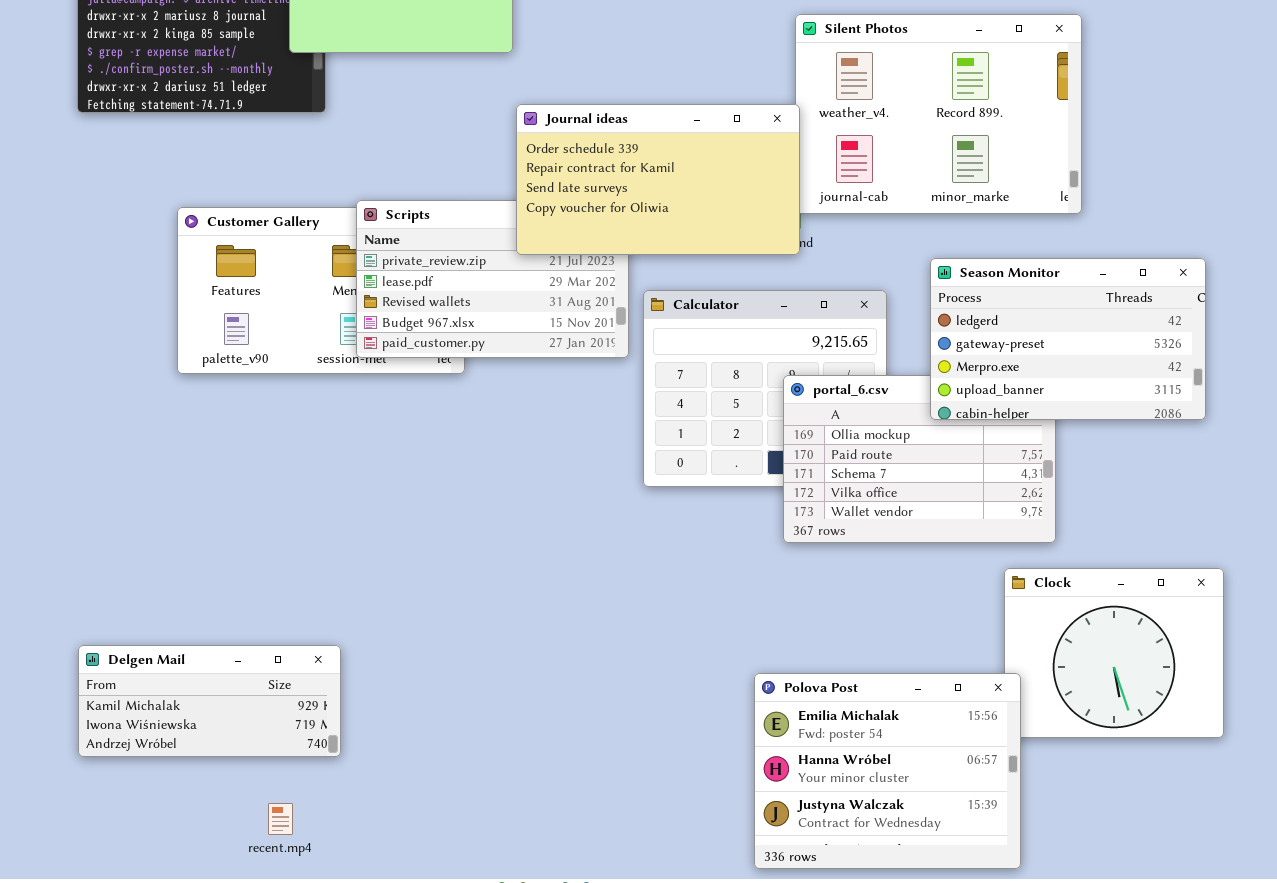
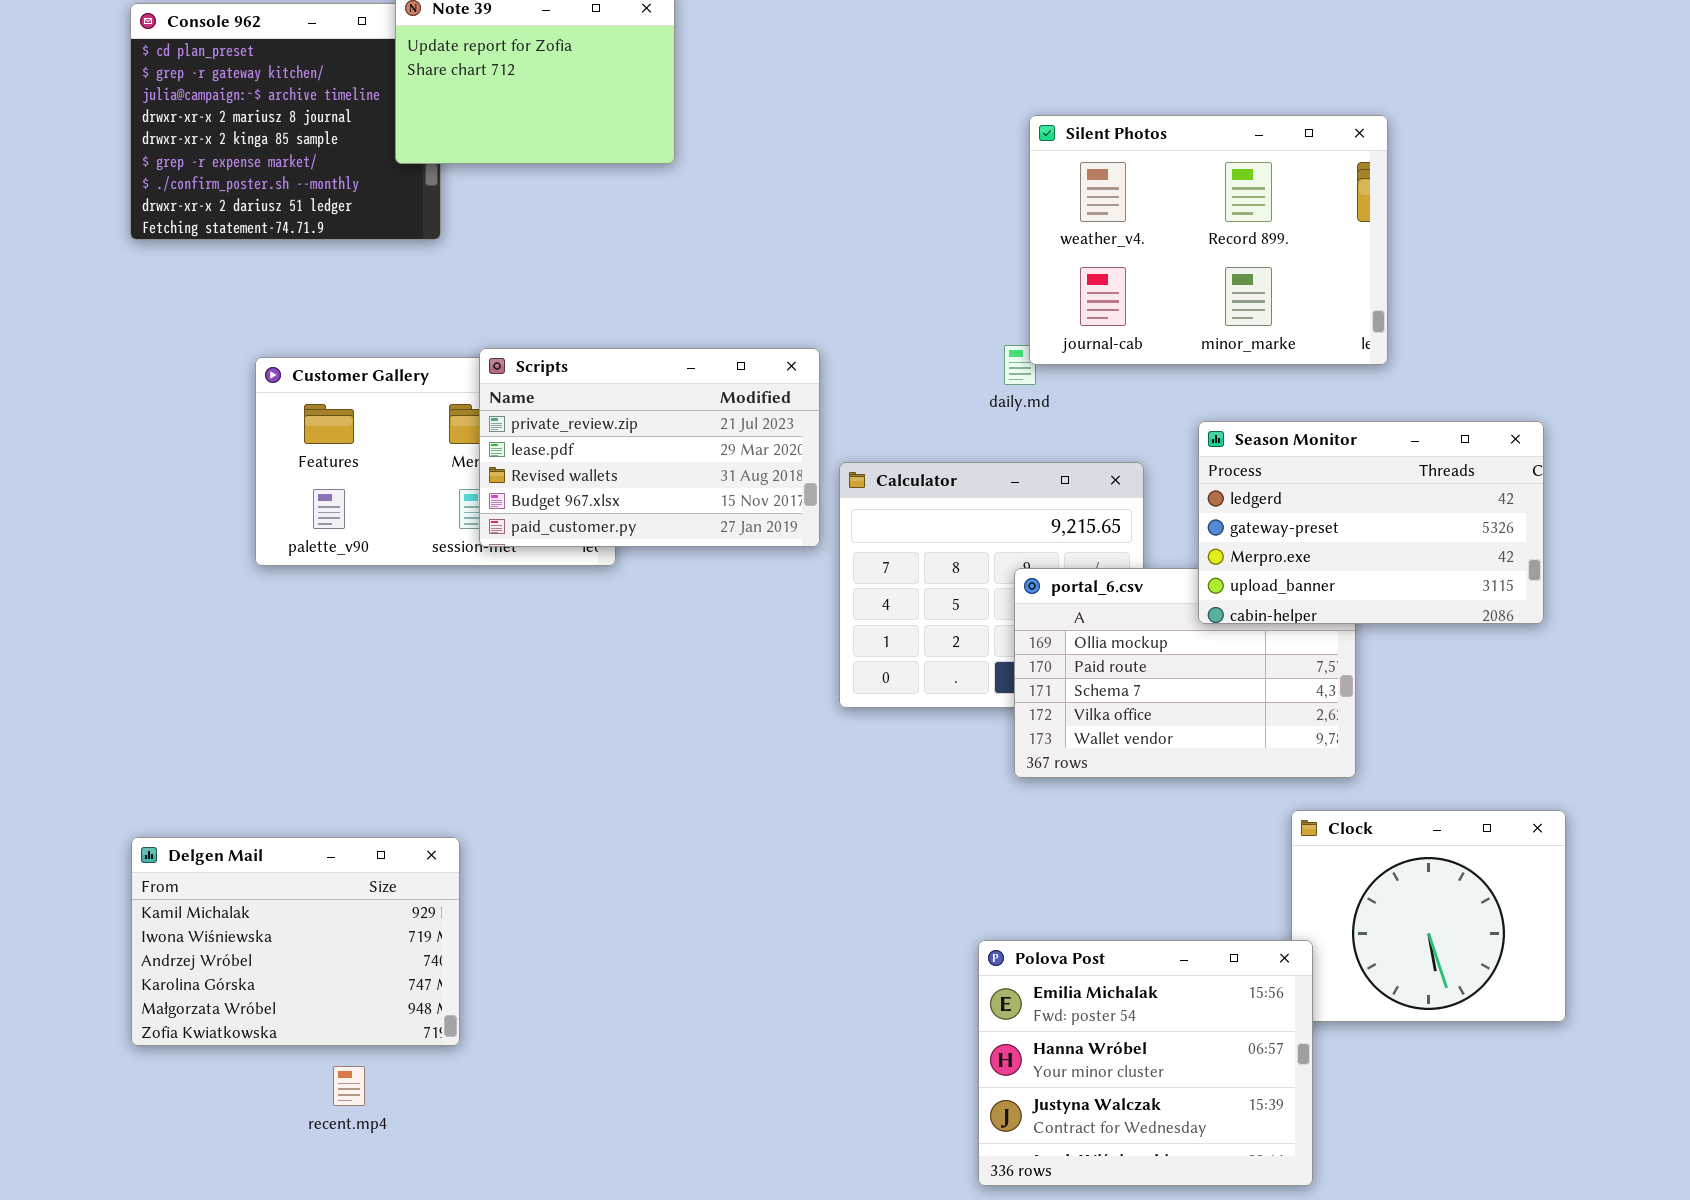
Journal ideas: [516,104,800,255] -> none, closed
Delgen Mail: [78,645,341,757] -> [131,837,460,1046], resized
recent.mp4: [268,803,293,835] -> [333,1066,365,1106], moved

